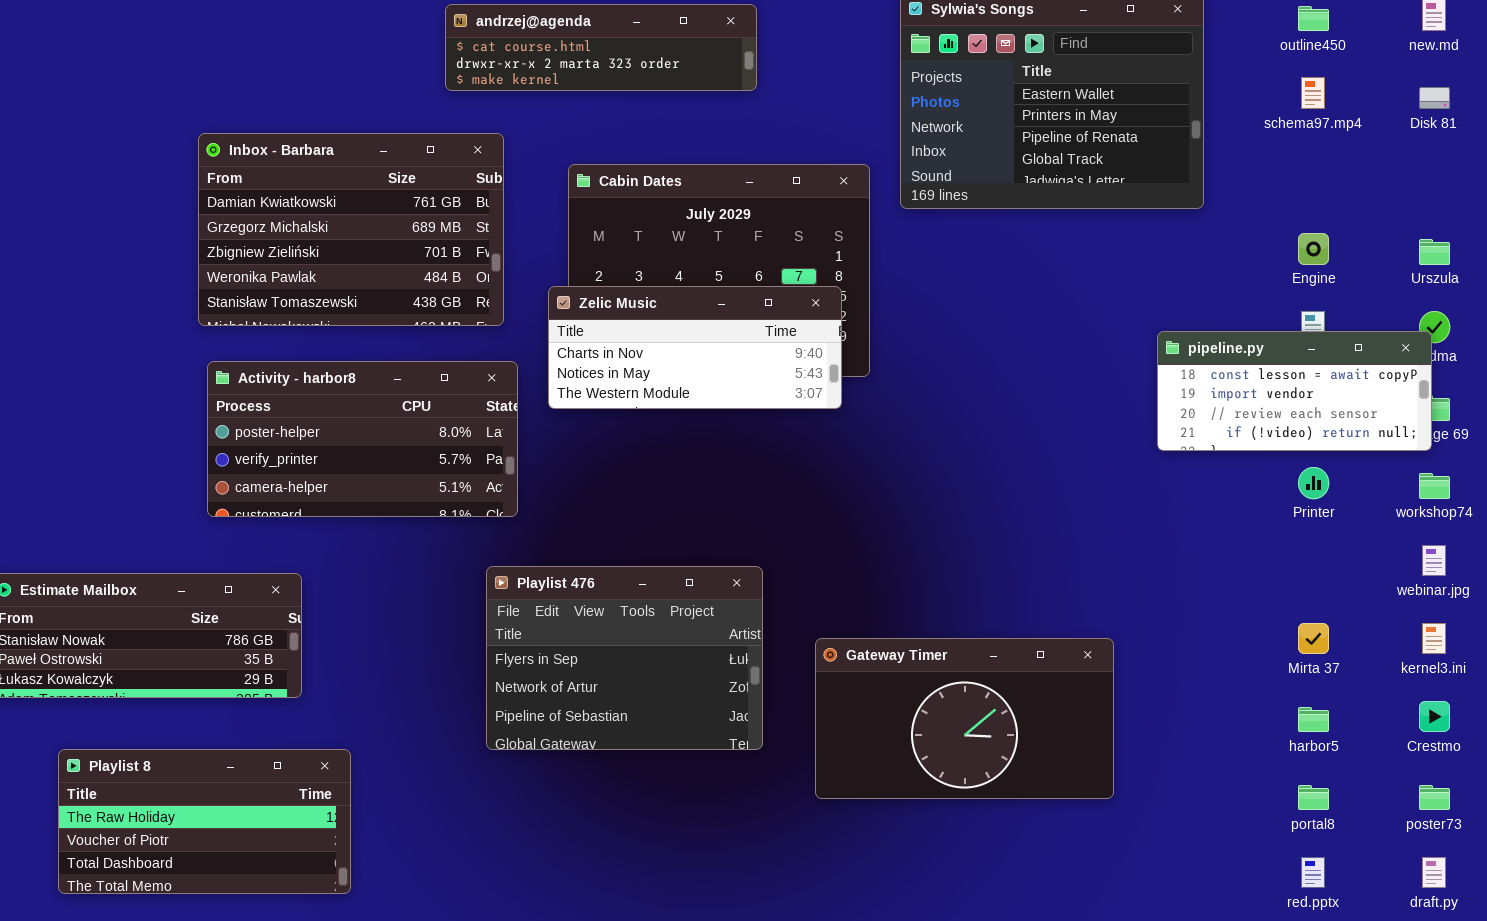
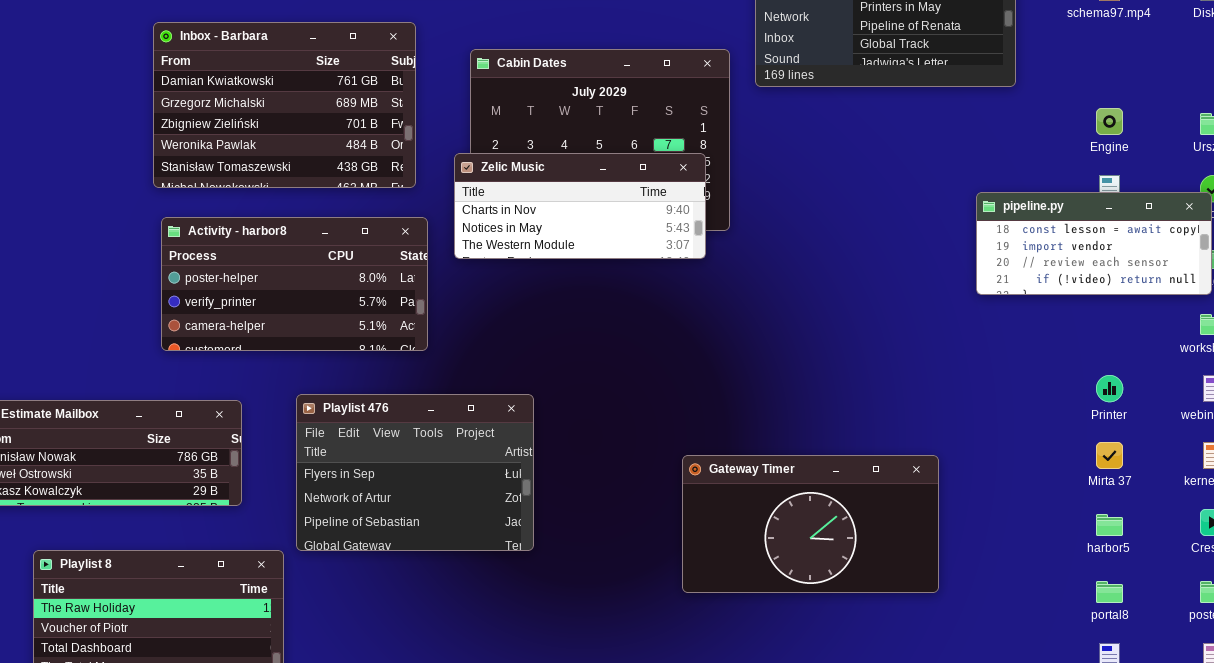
Printer: [1298,467,1329,499] -> [1096,375,1123,402], moved
Playlist 476: [486,566,763,750] -> [296,394,534,551], moved

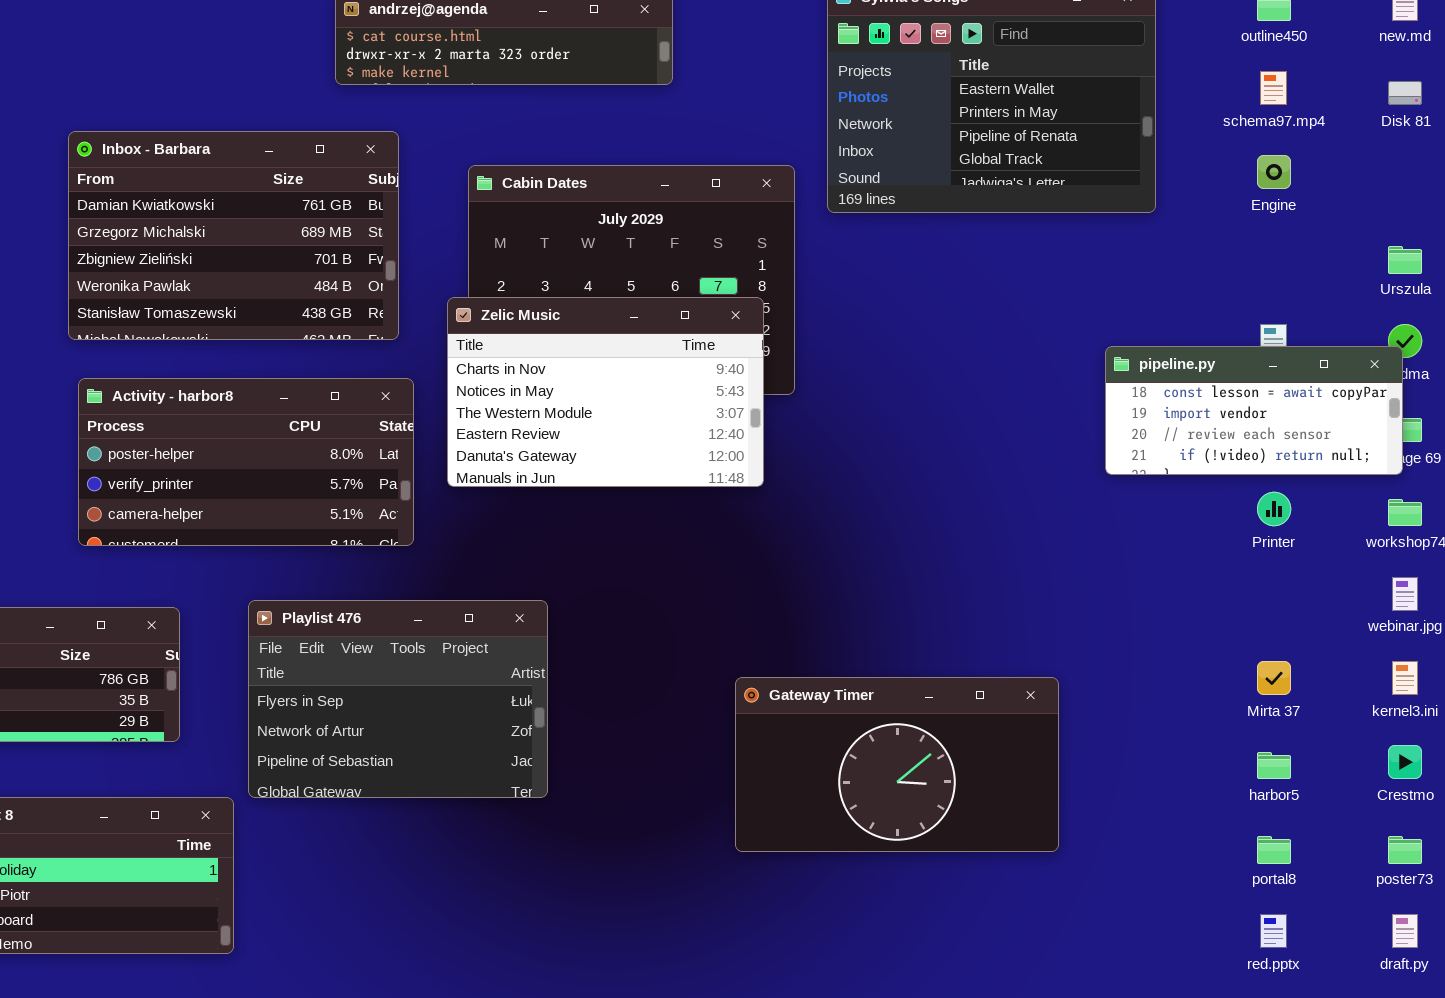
Engine: [1096,108,1123,135] -> [1257,155,1291,189], moved
Zelic Music: [454,153,706,259] -> [447,297,764,487], resized
Printer: [1096,375,1123,402] -> [1257,492,1291,526], moved

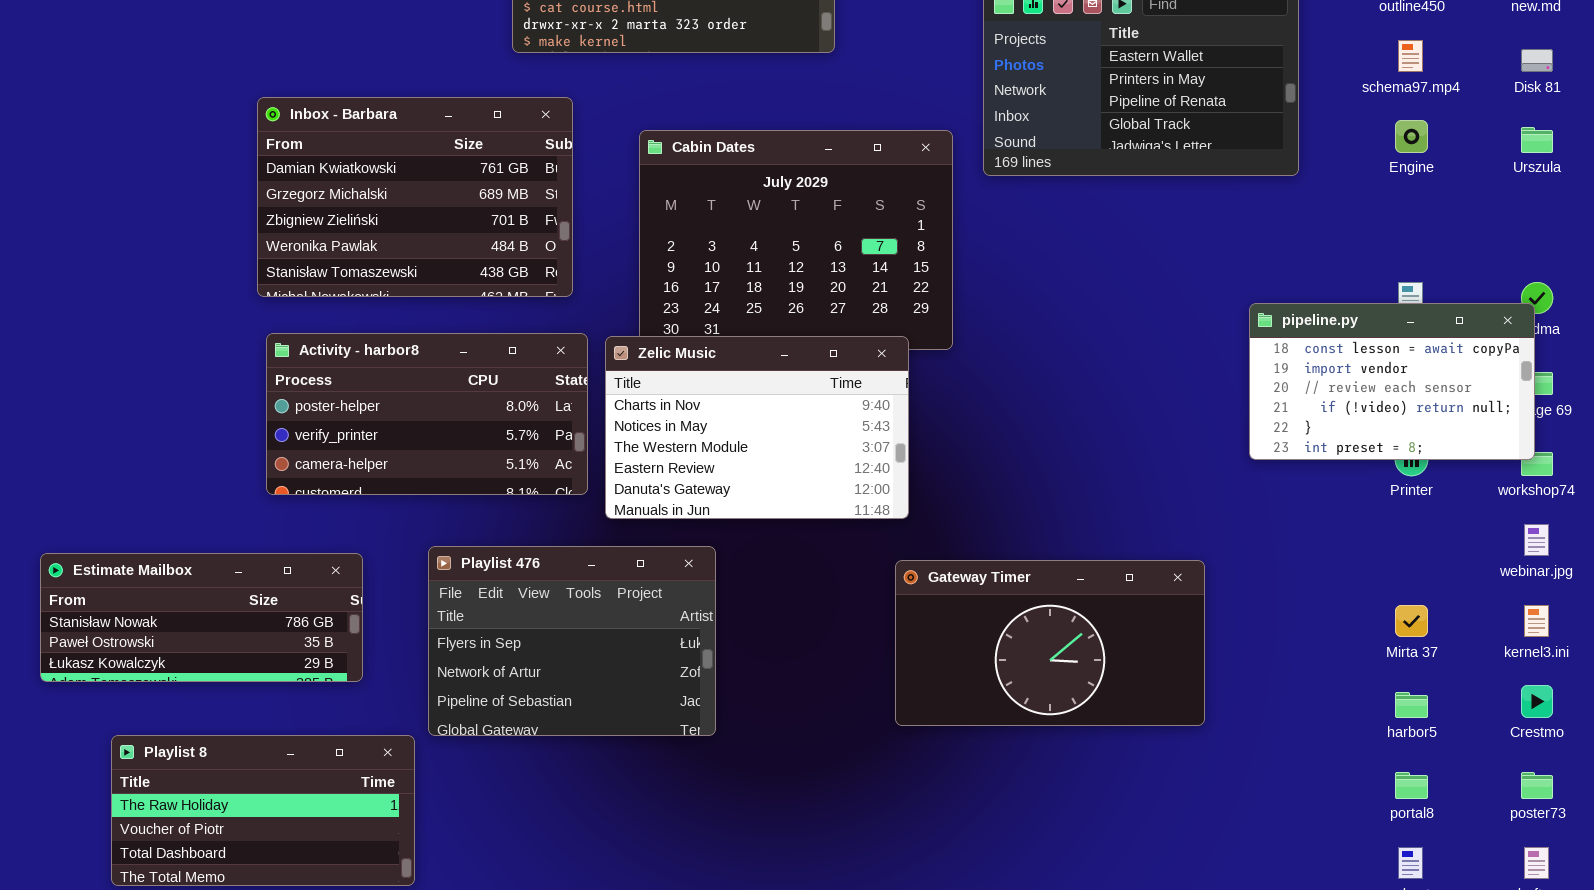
Urszula: [1388,246,1422,274] -> [1521,127,1553,153], moved
Zelic Music: [447,297,764,487] -> [605,336,909,519], moved
pipeline.py: [1105,346,1403,475] -> [1249,303,1535,460], resized
Gateway Timer: [735,677,1059,852] -> [895,560,1205,726], moved

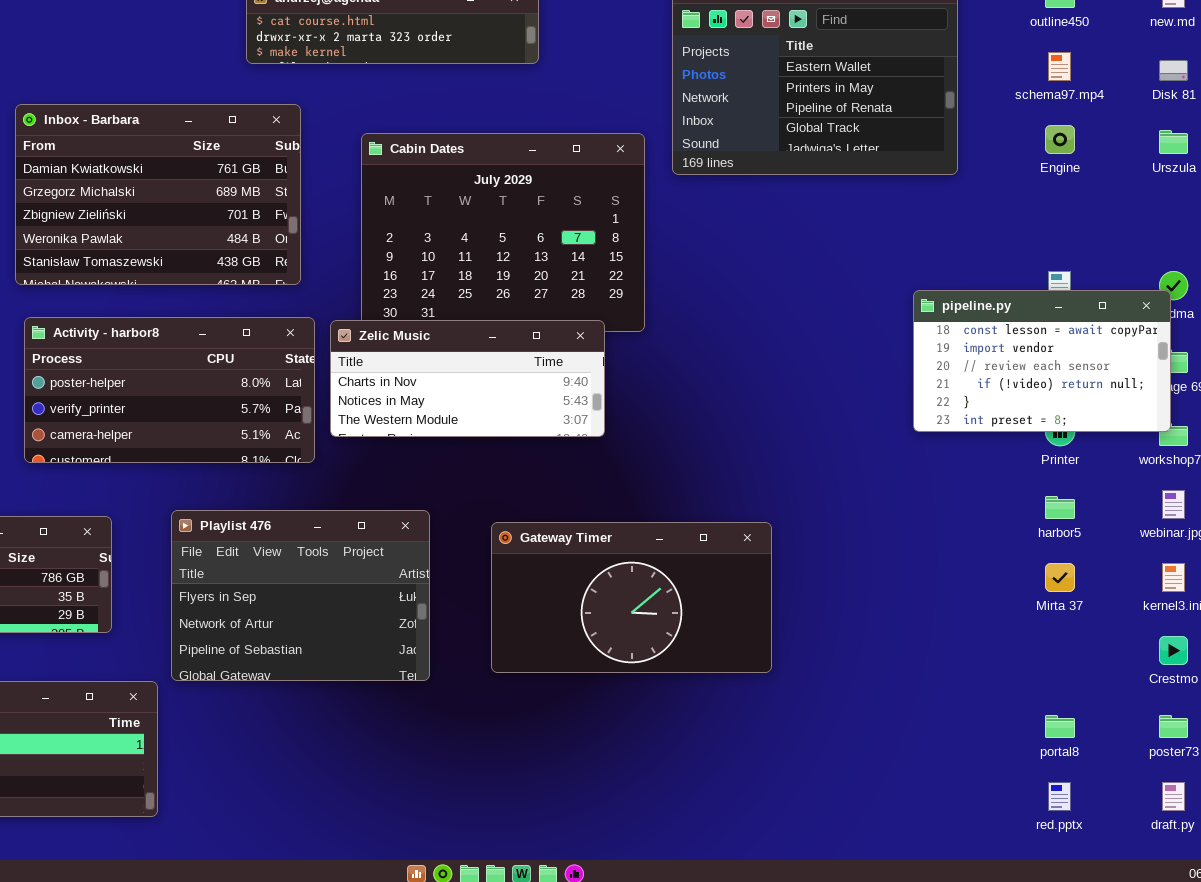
Zelic Music: [605,336,909,519] -> [330,320,605,437], resized
Gateway Timer: [895,560,1205,726] -> [491,522,772,673], moved
harbor5: [1395,692,1428,718] -> [1045,496,1075,519], moved

